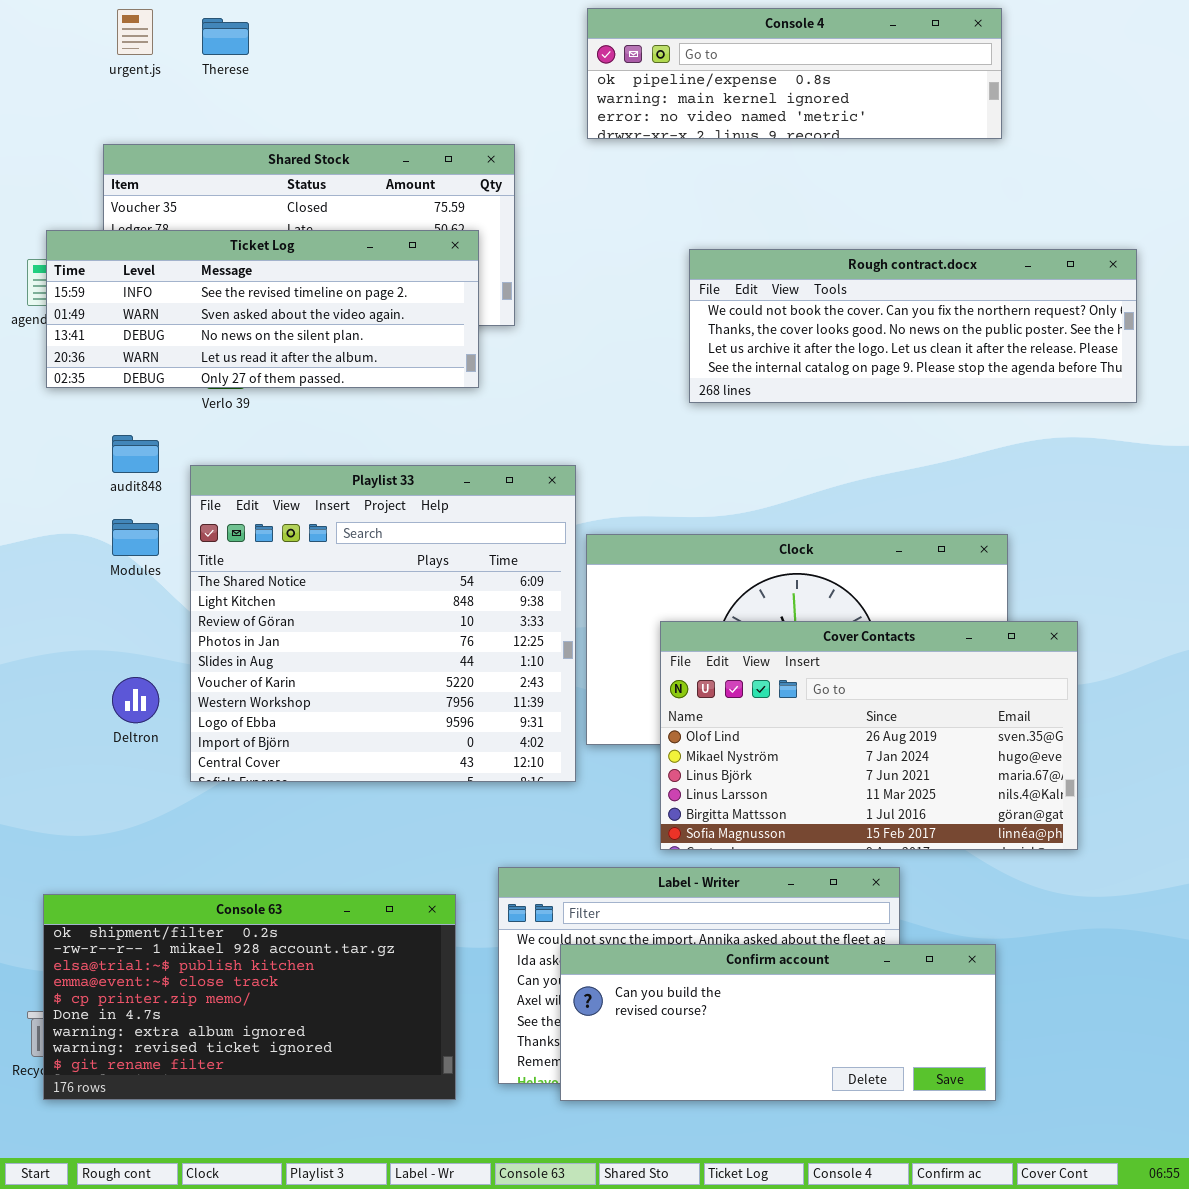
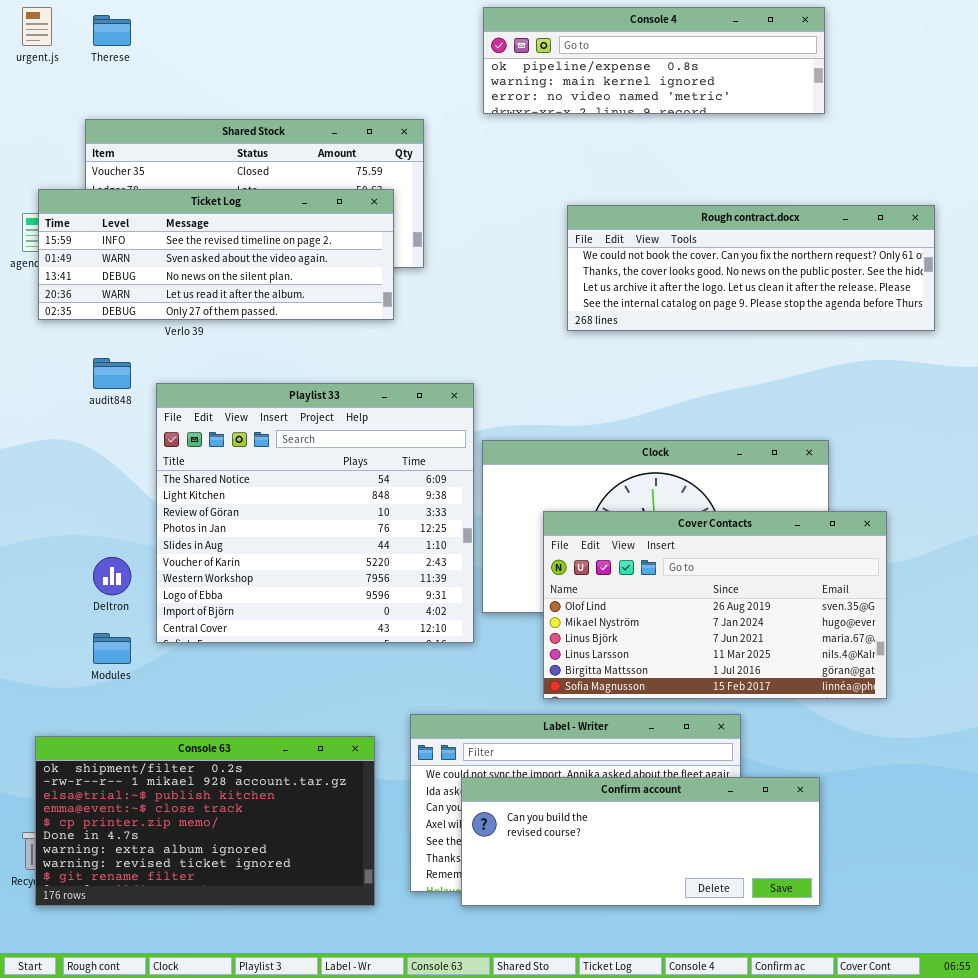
urgent.js: [117,9,153,55] -> [22,7,52,46], moved
Therese: [202,18,249,55] -> [93,15,131,46], moved
Modules: [112,519,159,556] -> [93,633,131,664], moved

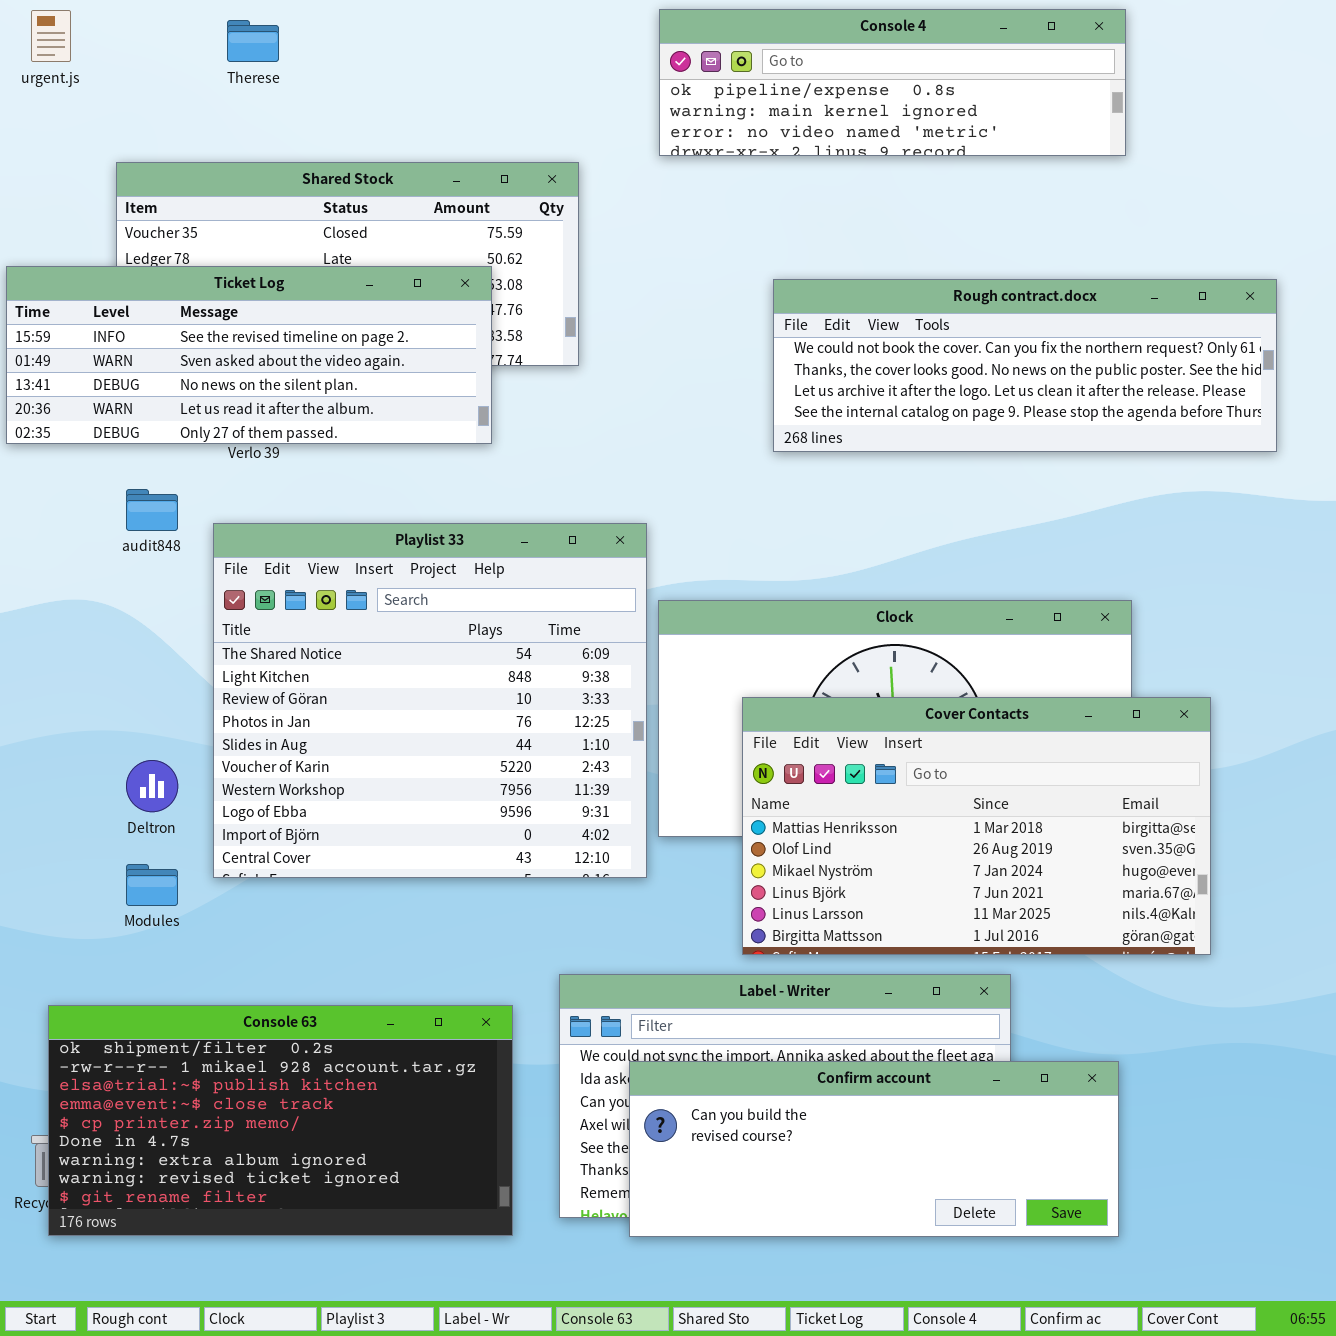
Therese: [93,15,131,46] -> [227,20,279,62], moved
Ticket Log: [38,189,394,320] -> [6,266,492,444], moved
Cover Contacts: [543,511,887,699] -> [742,697,1211,955], scrolled up 1 row

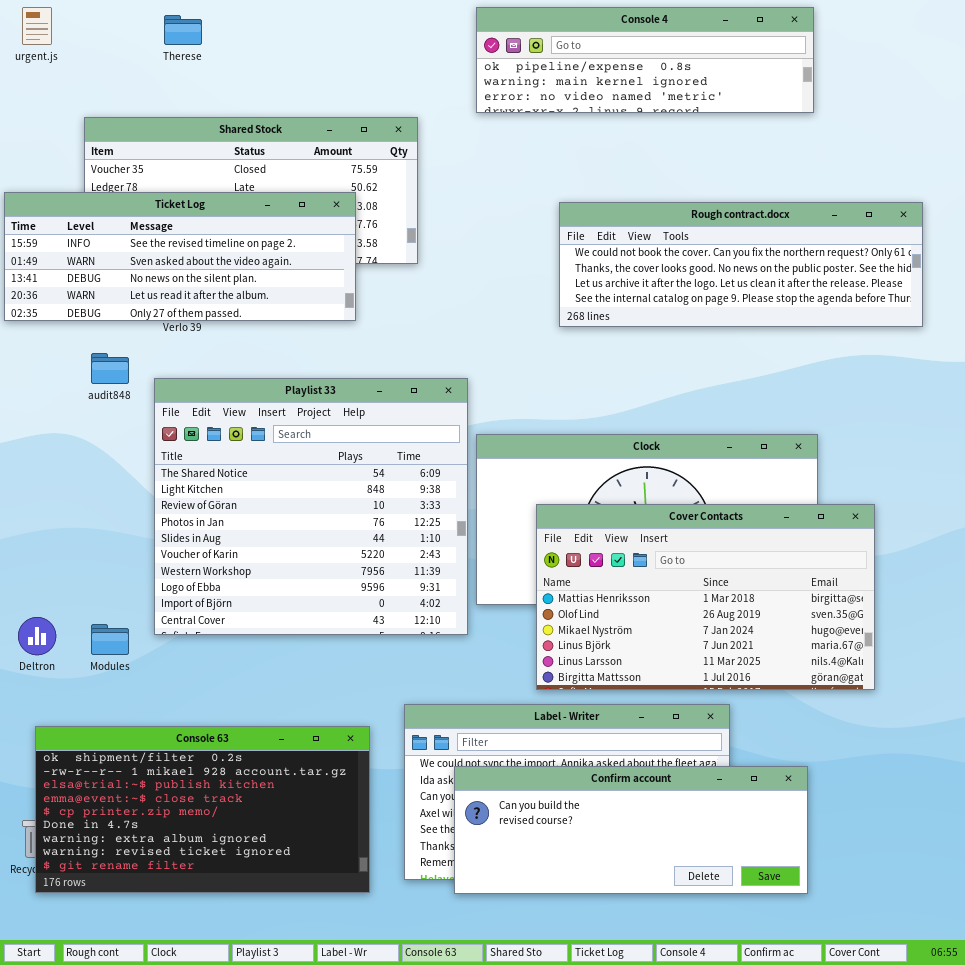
Deltron: [126,760,178,812] -> [18,617,56,655], moved

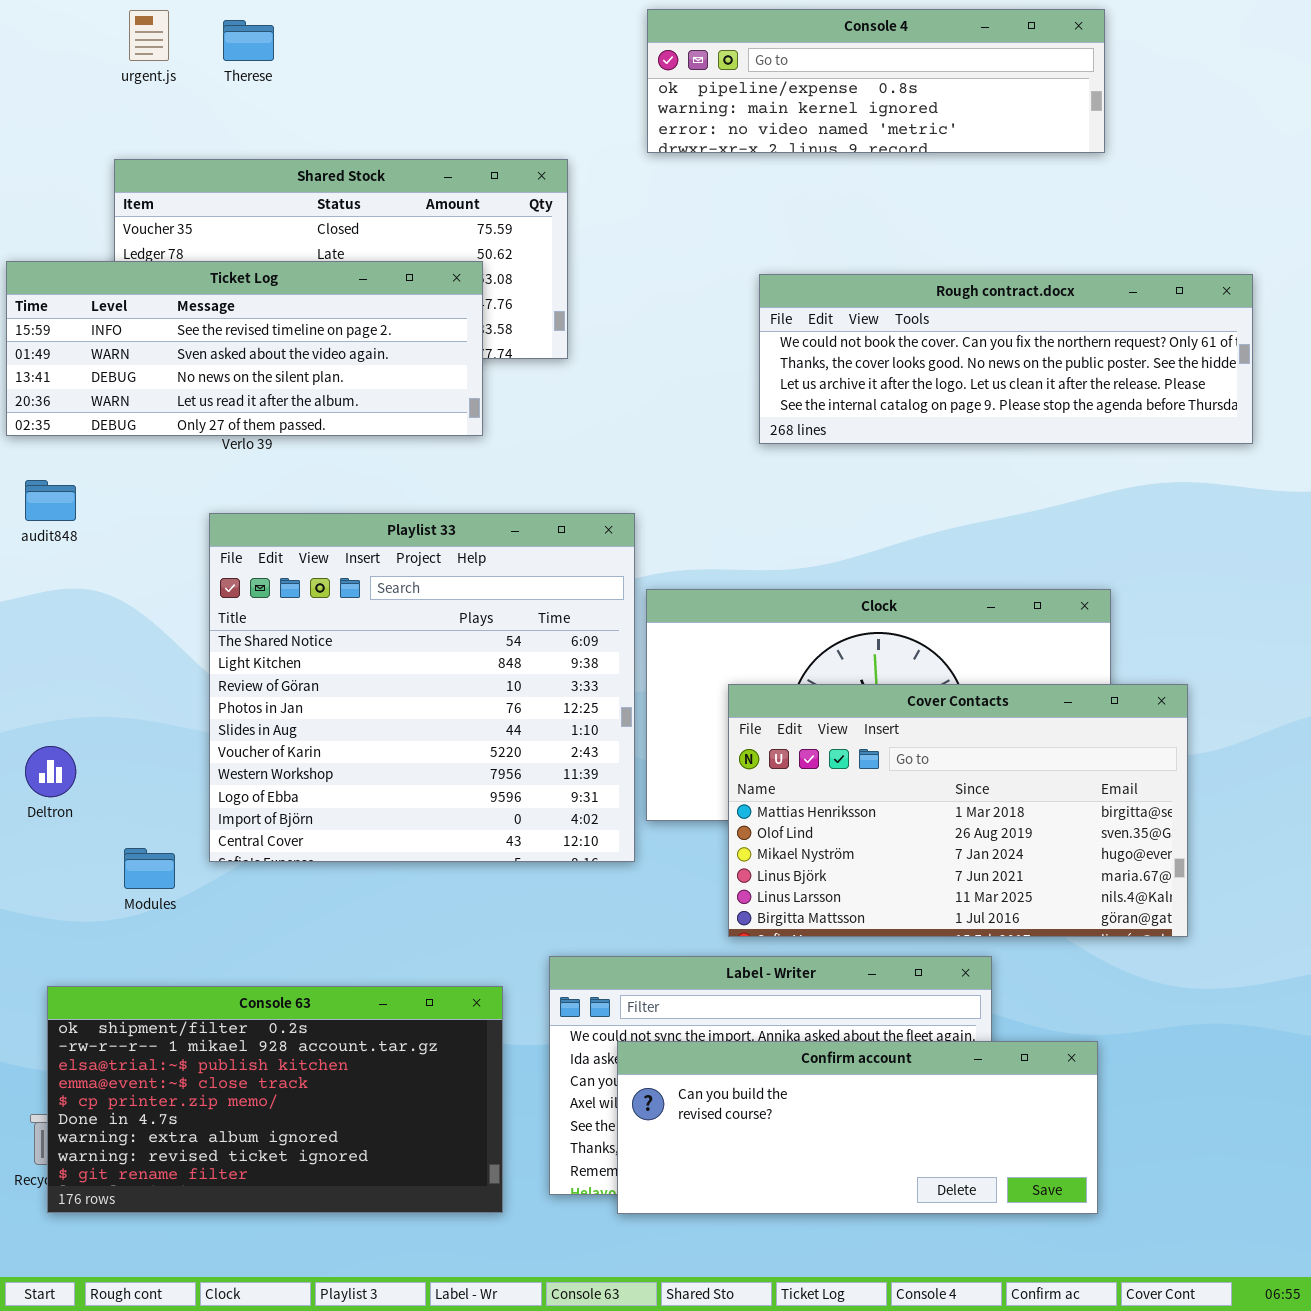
urgent.js: [22,7,52,45] -> [129,10,169,61], moved
audit848: [91,353,129,384] -> [25,480,76,521], moved
Deltron: [18,617,56,655] -> [25,746,76,797], moved

